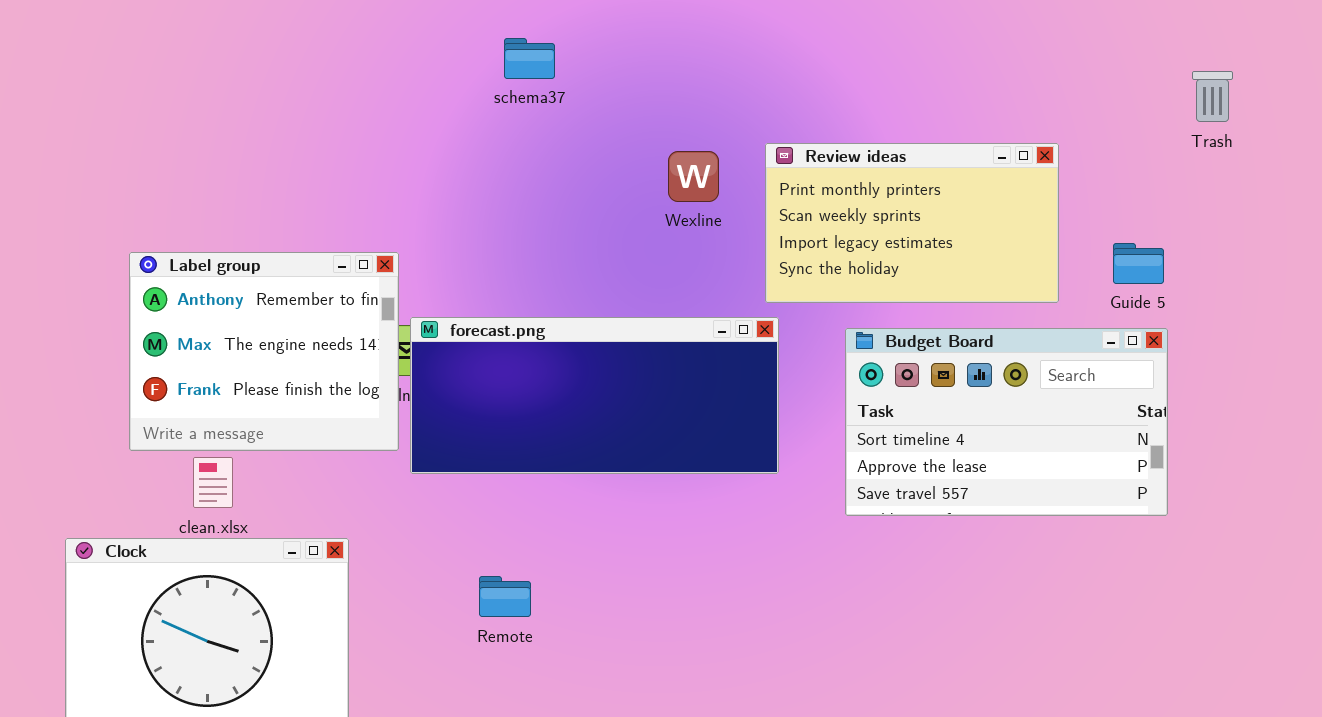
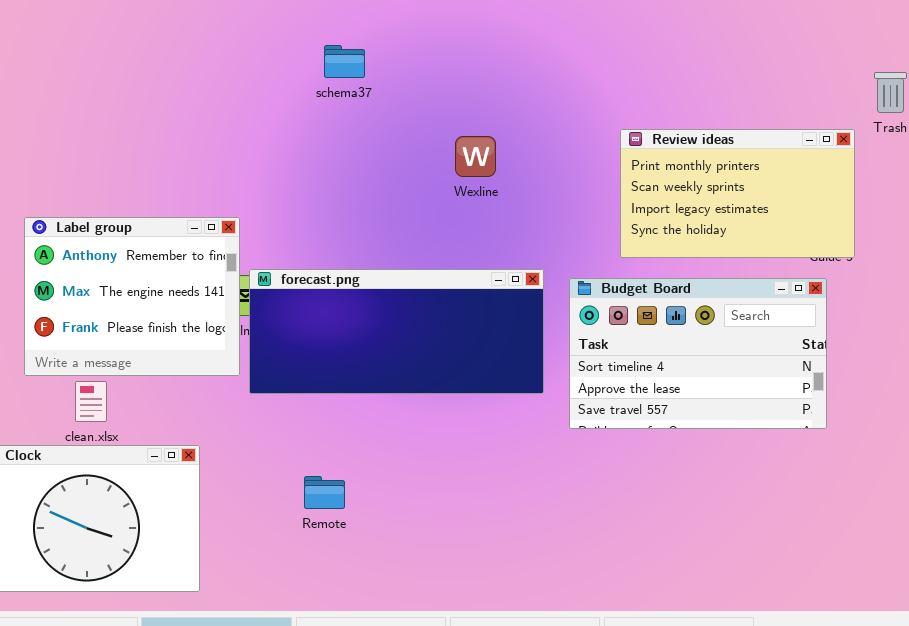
Review ideas: [765,143,1059,303] -> [620,129,855,258], moved
Budget Board: [845,328,1168,516] -> [569,278,827,429], moved

